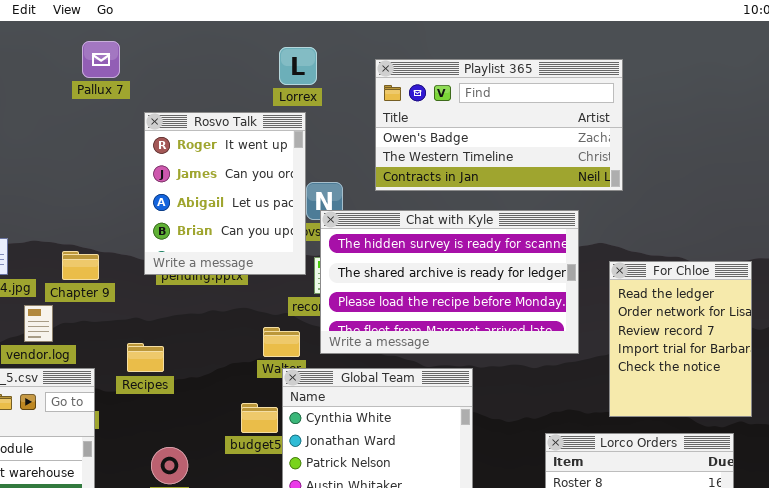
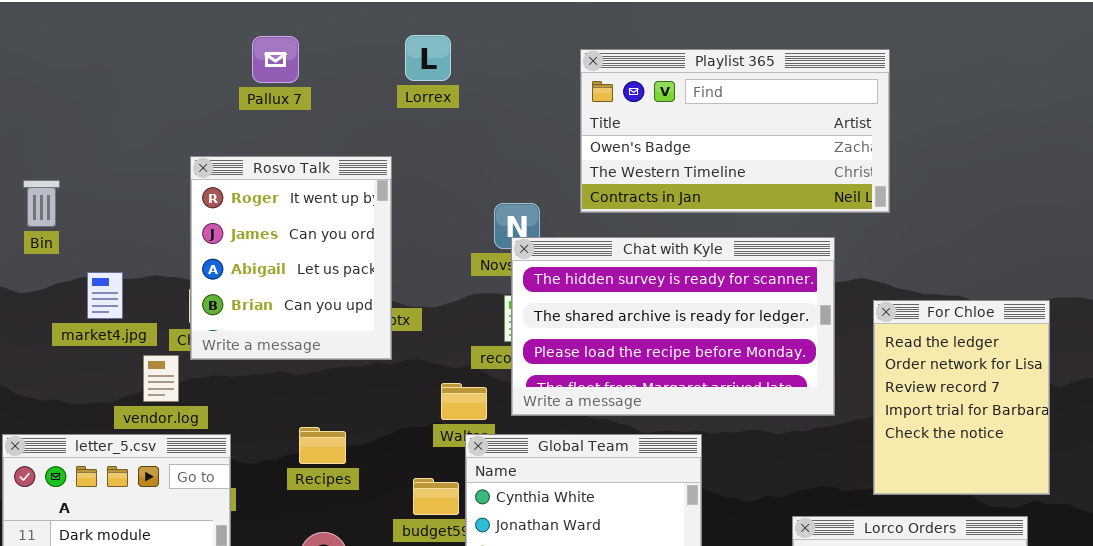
Pallux 7: [82,41,120,78] -> [252,36,299,83], moved
Lorrex: [279,47,317,85] -> [405,35,451,81], moved
Rosvo Talk: [144,112,306,275] -> [190,156,392,360], moved
Recipes: [127,343,164,372] -> [299,427,346,464], moved

